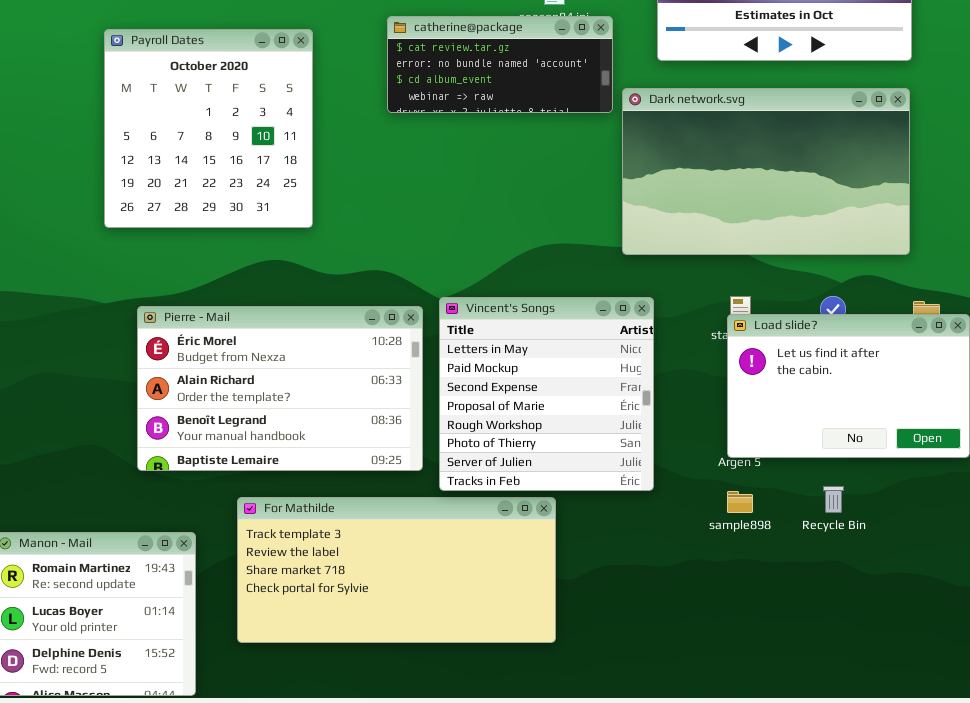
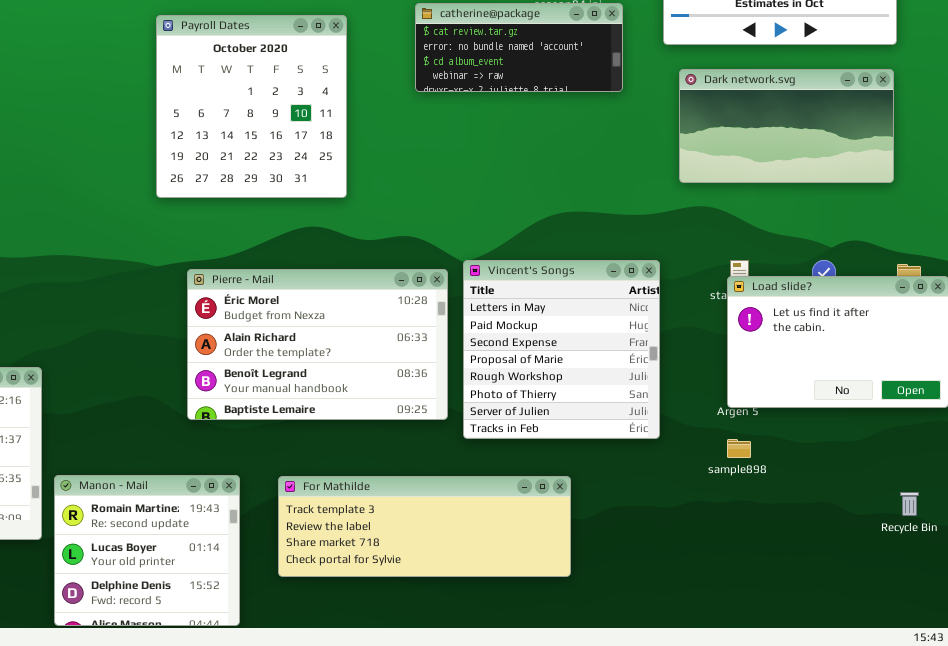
Dark network.svg: [622,88,910,255] -> [679,69,894,183], resized
Recycle Bin: [823,486,844,513] -> [900,492,919,516], moved
For Mathilde: [237,497,556,643] -> [278,476,571,577], resized

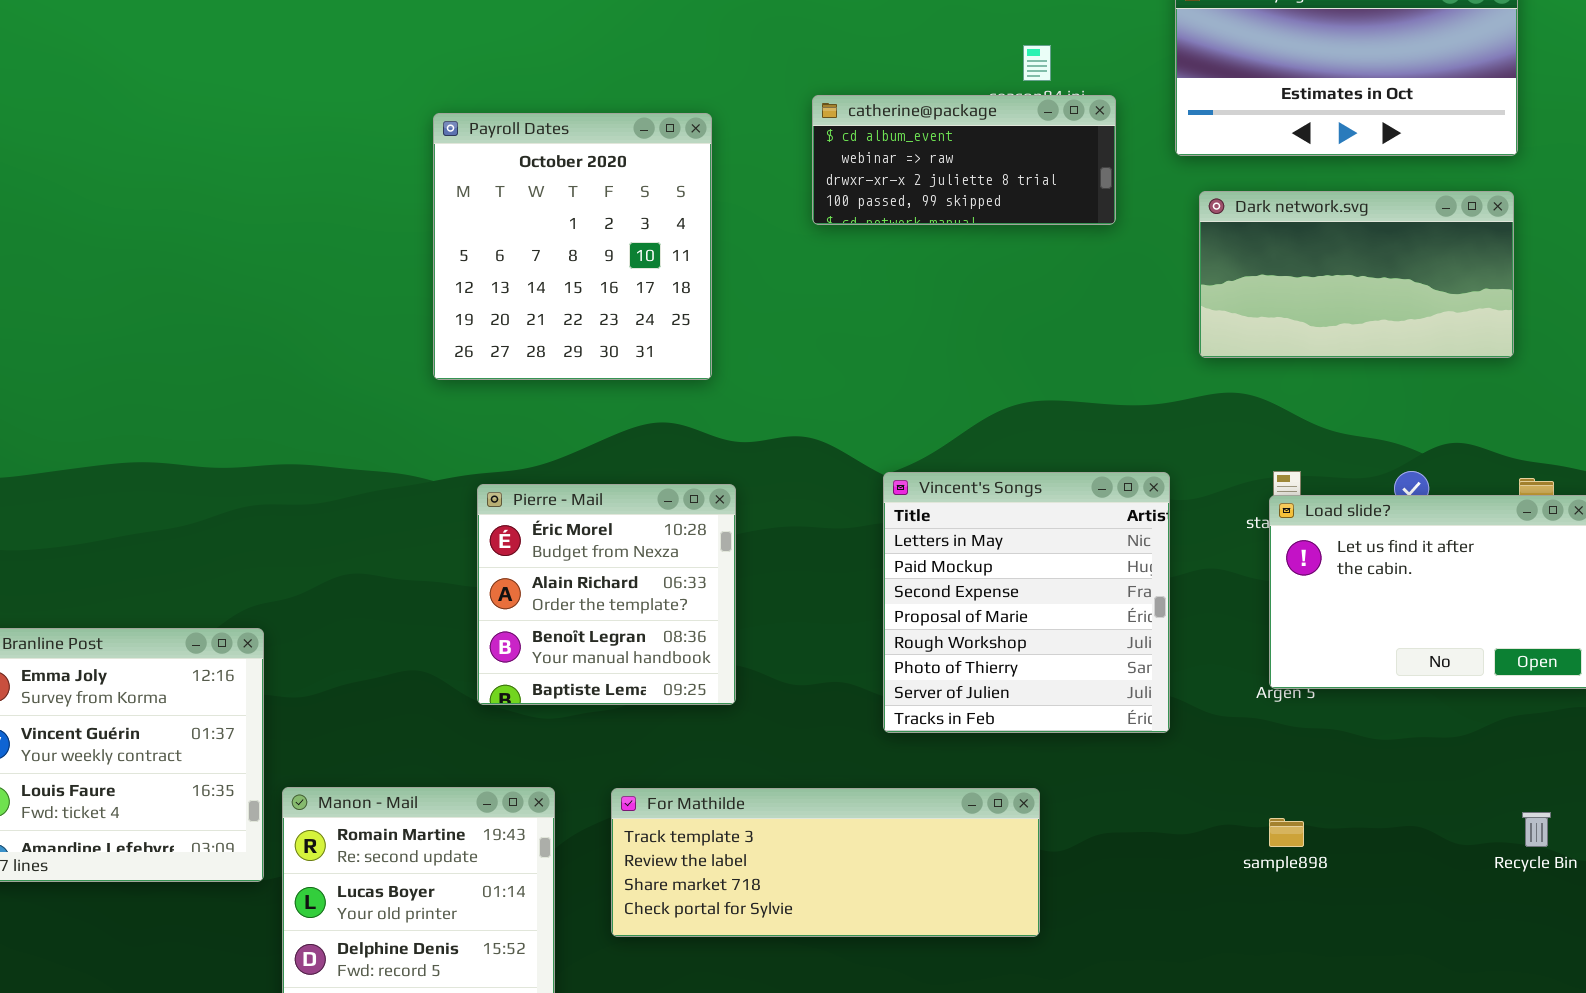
catherine@package: [415,3,623,92] -> [812,95,1116,225], scrolled down 2 rows
Pierre - Mail: [187,269,448,420] -> [477,484,736,705], resized
sample898: [727,439,751,458] -> [1269,818,1304,847], moved

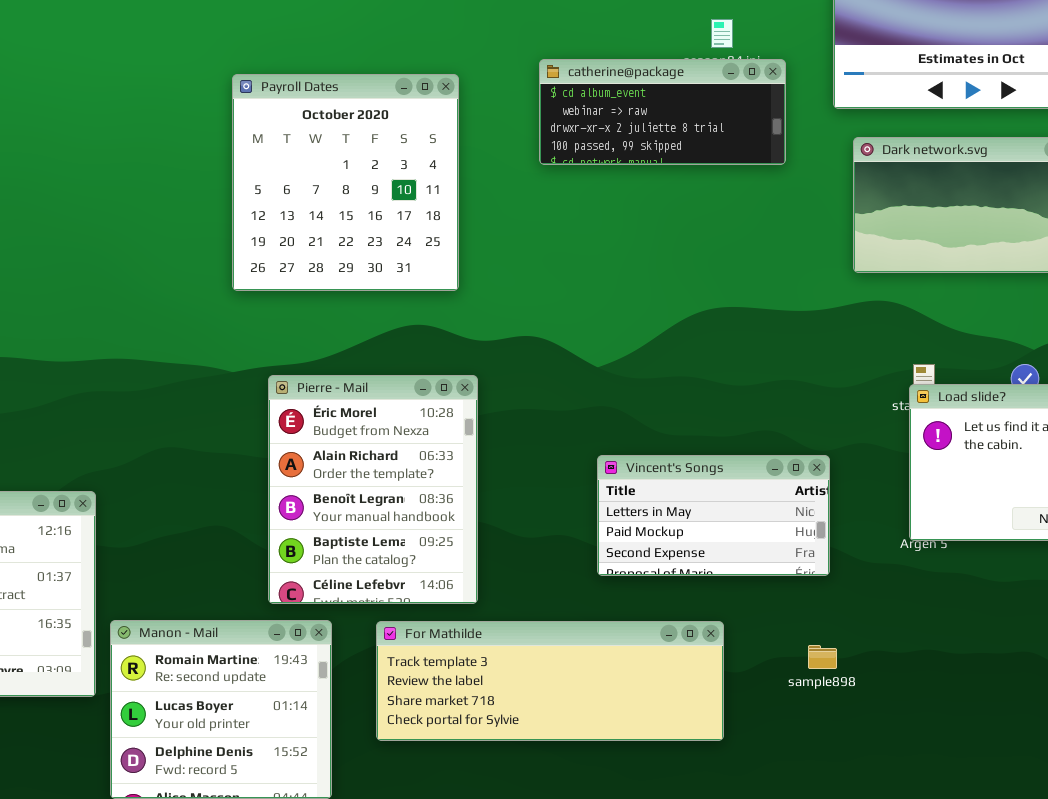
Vincent's Songs: [883,472,1170,733] -> [597,455,830,576], resized
Pierre - Mail: [477,484,736,705] -> [268,375,478,604], resized
sample898: [1269,818,1304,847] -> [808,645,837,669], moved

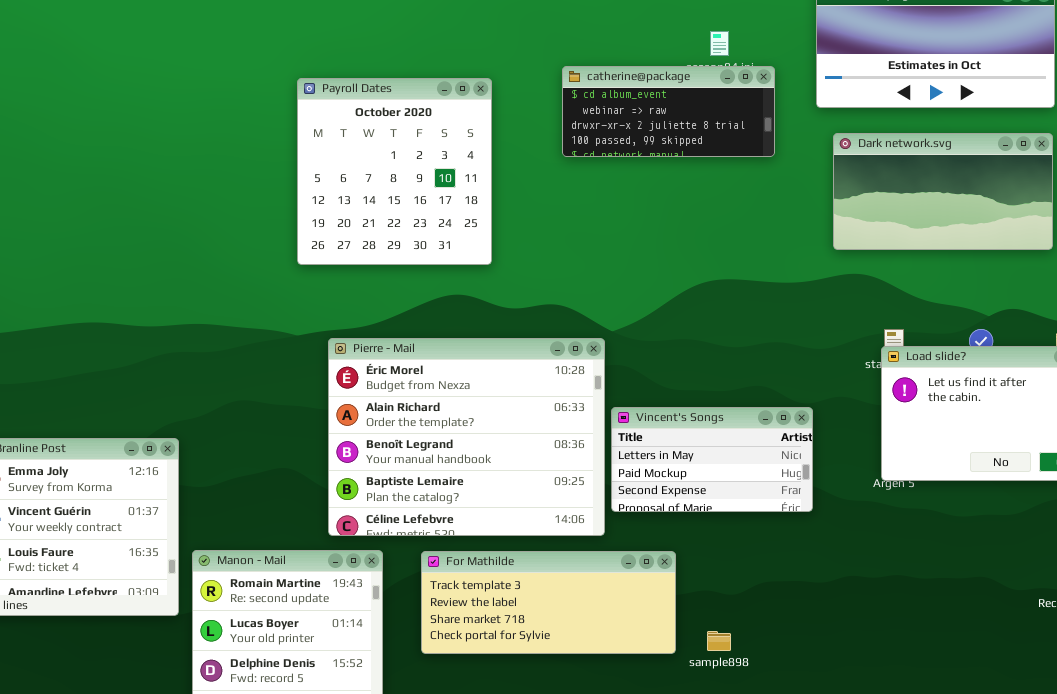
Pierre - Mail: [268,375,478,604] -> [328,338,605,536], resized
For Mathilde: [376,621,724,741] -> [421,551,676,654], resized
sample898: [808,645,837,669] -> [707,631,731,651], moved

